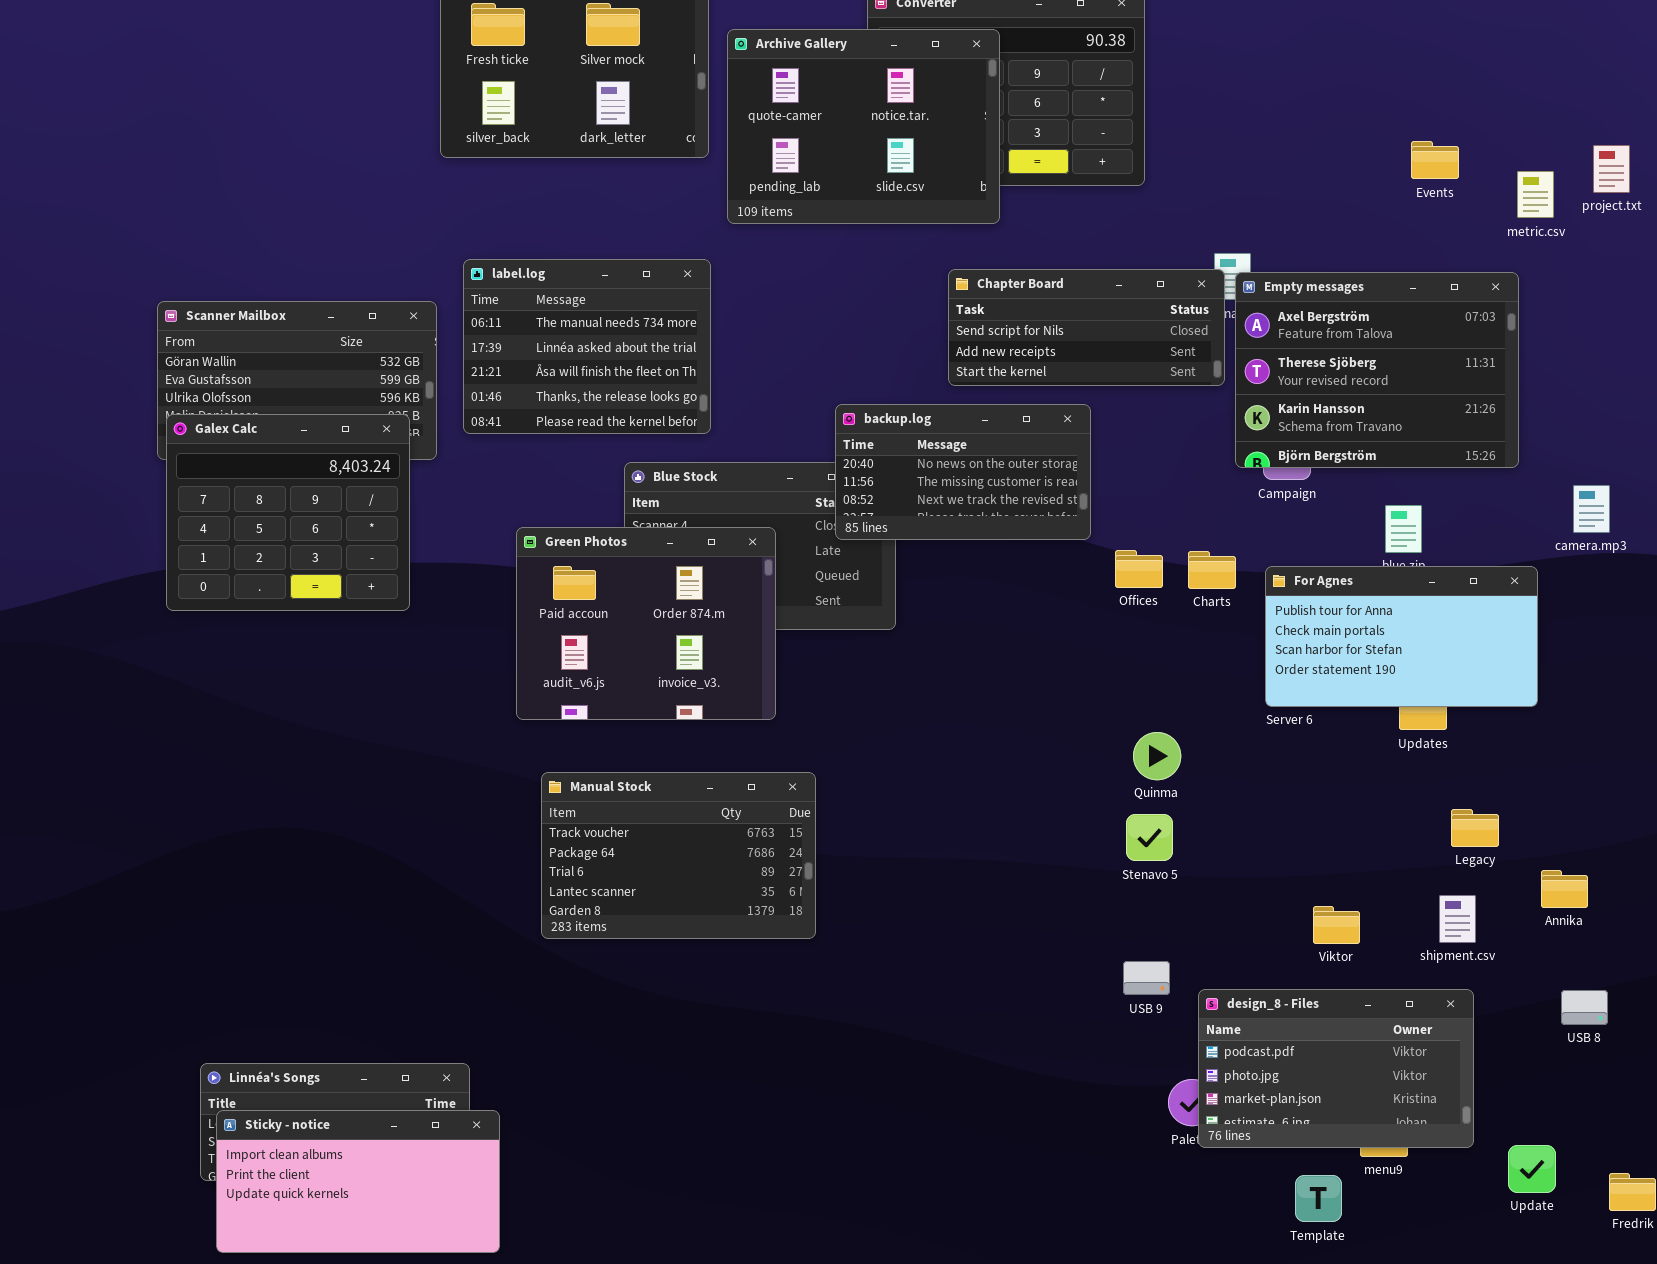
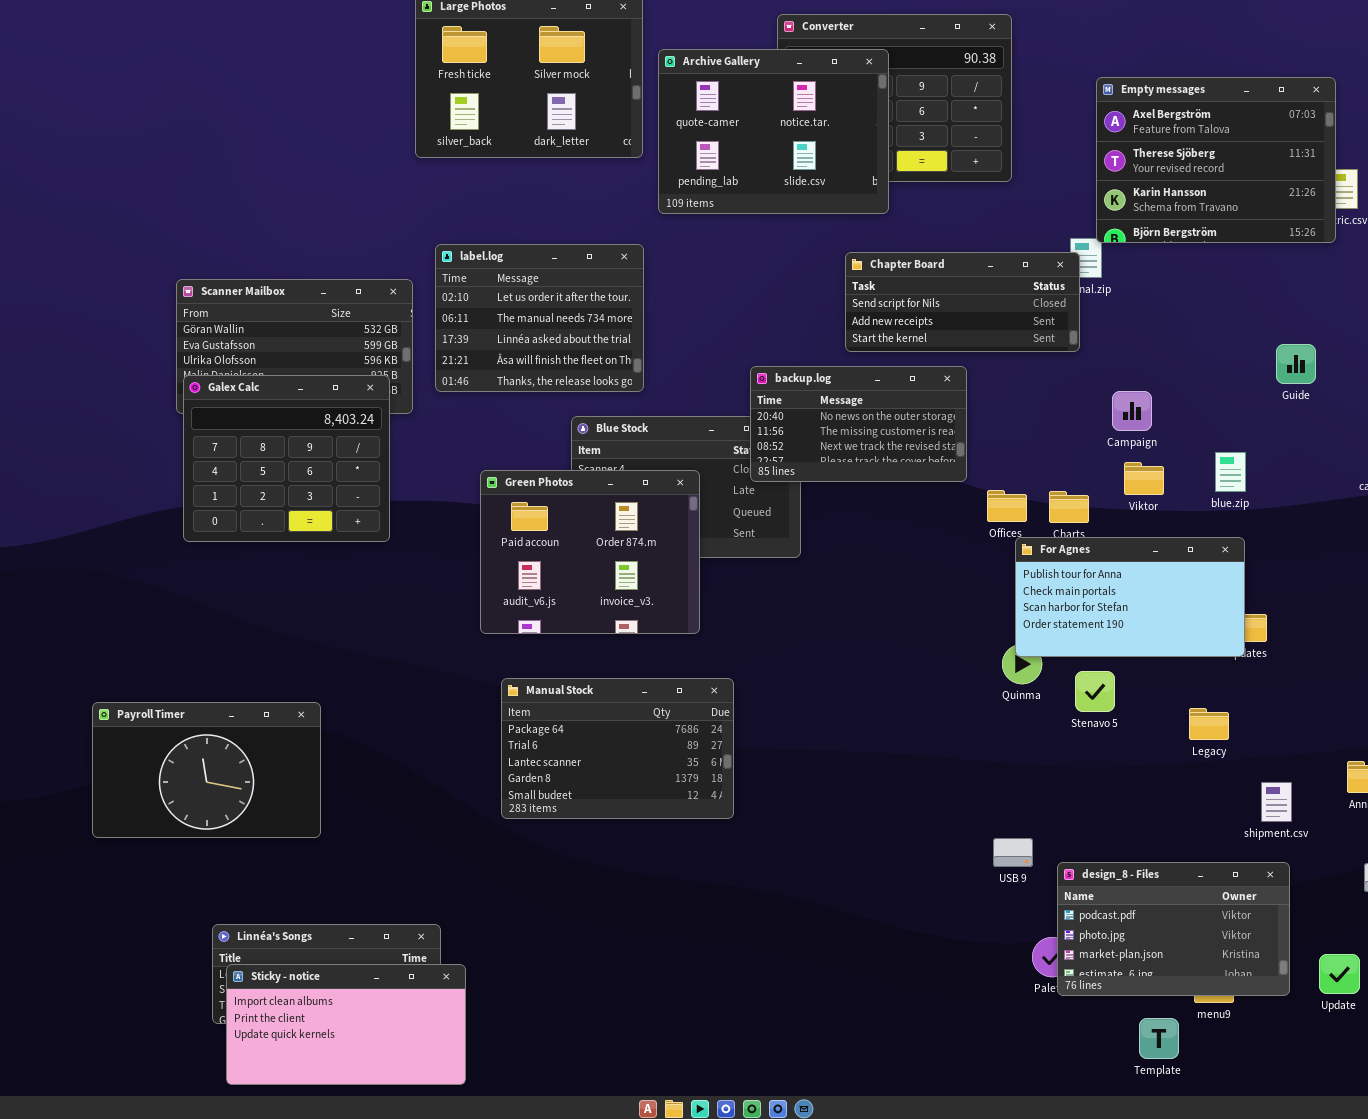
label.log: [463,259,711,434] -> [435,244,644,392], scrolled up 1 row
Empty messages: [1235,272,1519,468] -> [1096,77,1336,243], moved
For Agnes: [1265,566,1538,707] -> [1015,537,1245,657], moved
Manual Stock: [541,772,816,939] -> [501,678,734,819], scrolled down 1 row
Payroll Timer: none -> [92,702,321,838], opened
Legacy: [1451,809,1499,847] -> [1189,708,1229,740], moved
Stenavo 5: [1126,814,1173,861] -> [1075,671,1115,712], moved
Viktor: [1313,906,1360,944] -> [1124,462,1164,495], moved
Update: [1508,1145,1556,1193] -> [1319,954,1360,994], moved

